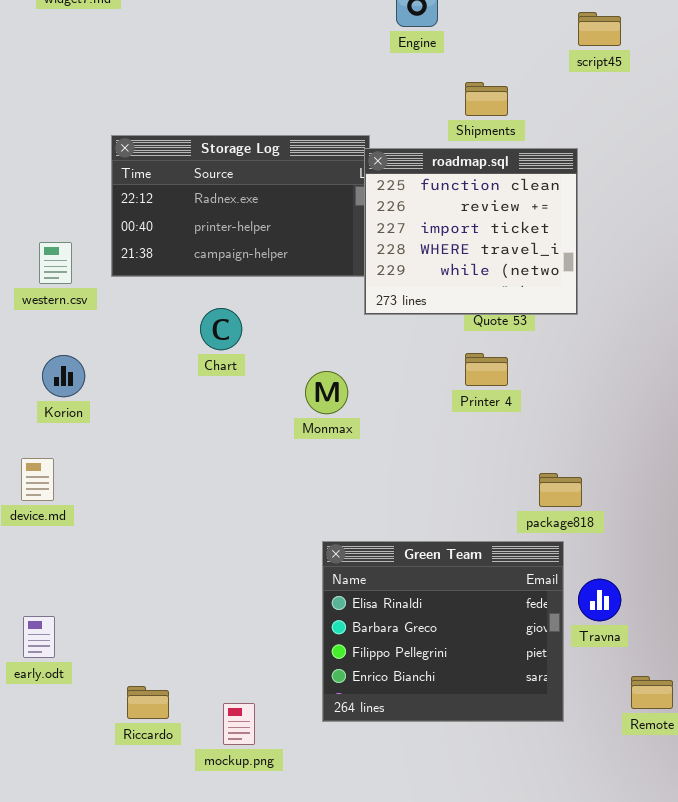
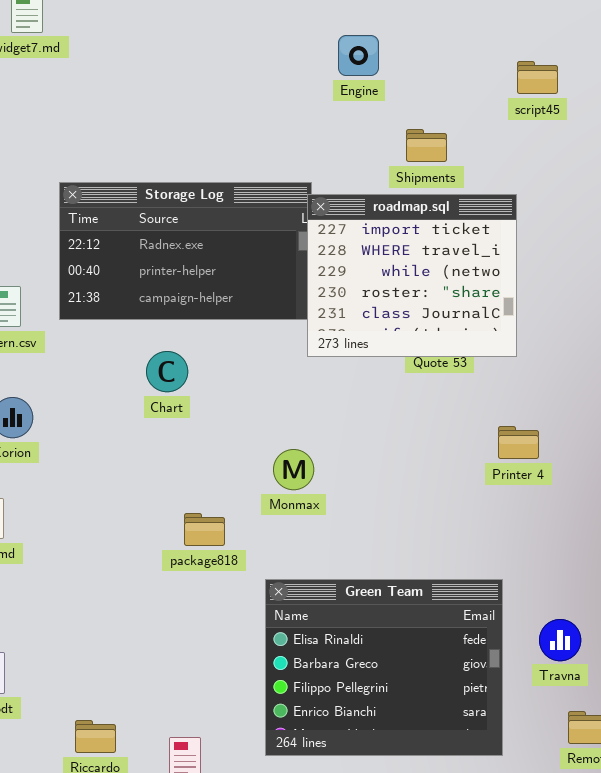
roadmap.sql: [364,148,578,315] -> [307,194,517,357], scrolled down 2 rows
Printer 4: [465,353,508,386] -> [498,426,539,459], moved
Monmax: [305,371,348,414] -> [273,449,314,490], moved
package818: [539,473,582,507] -> [184,513,225,546], moved
Travna: [578,579,621,621] -> [539,619,581,661], moved

